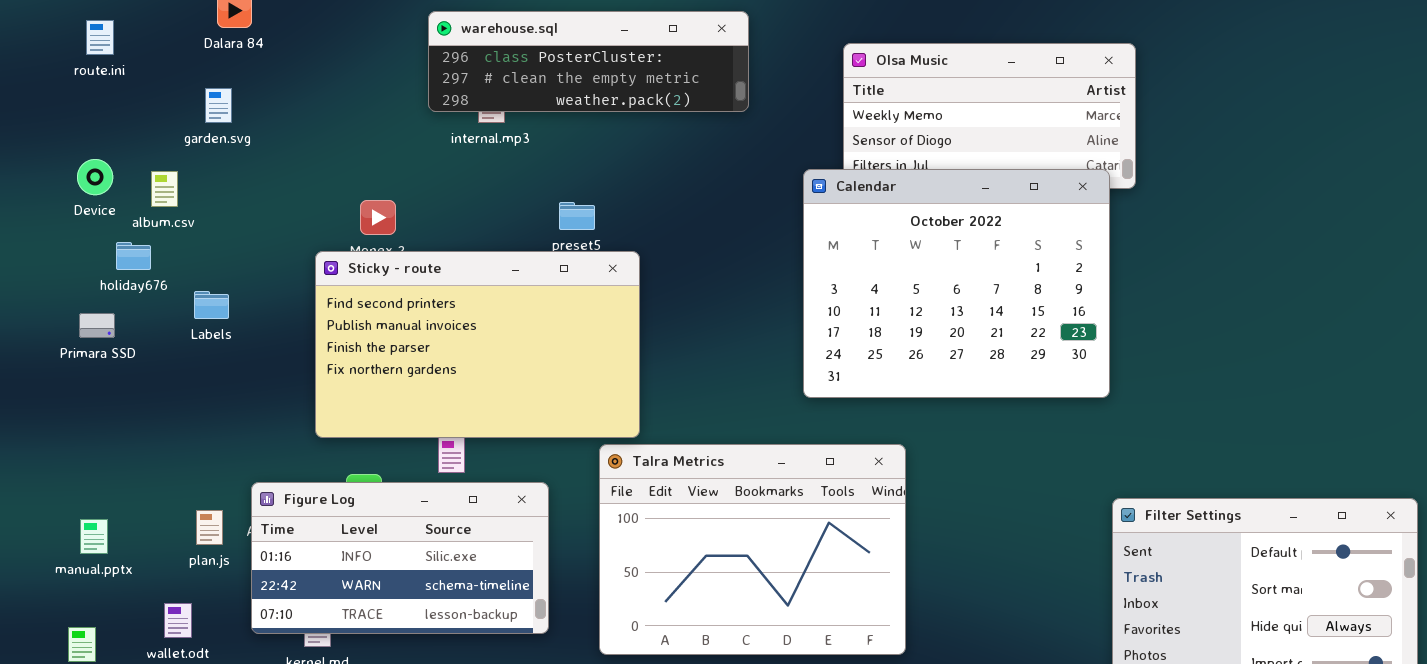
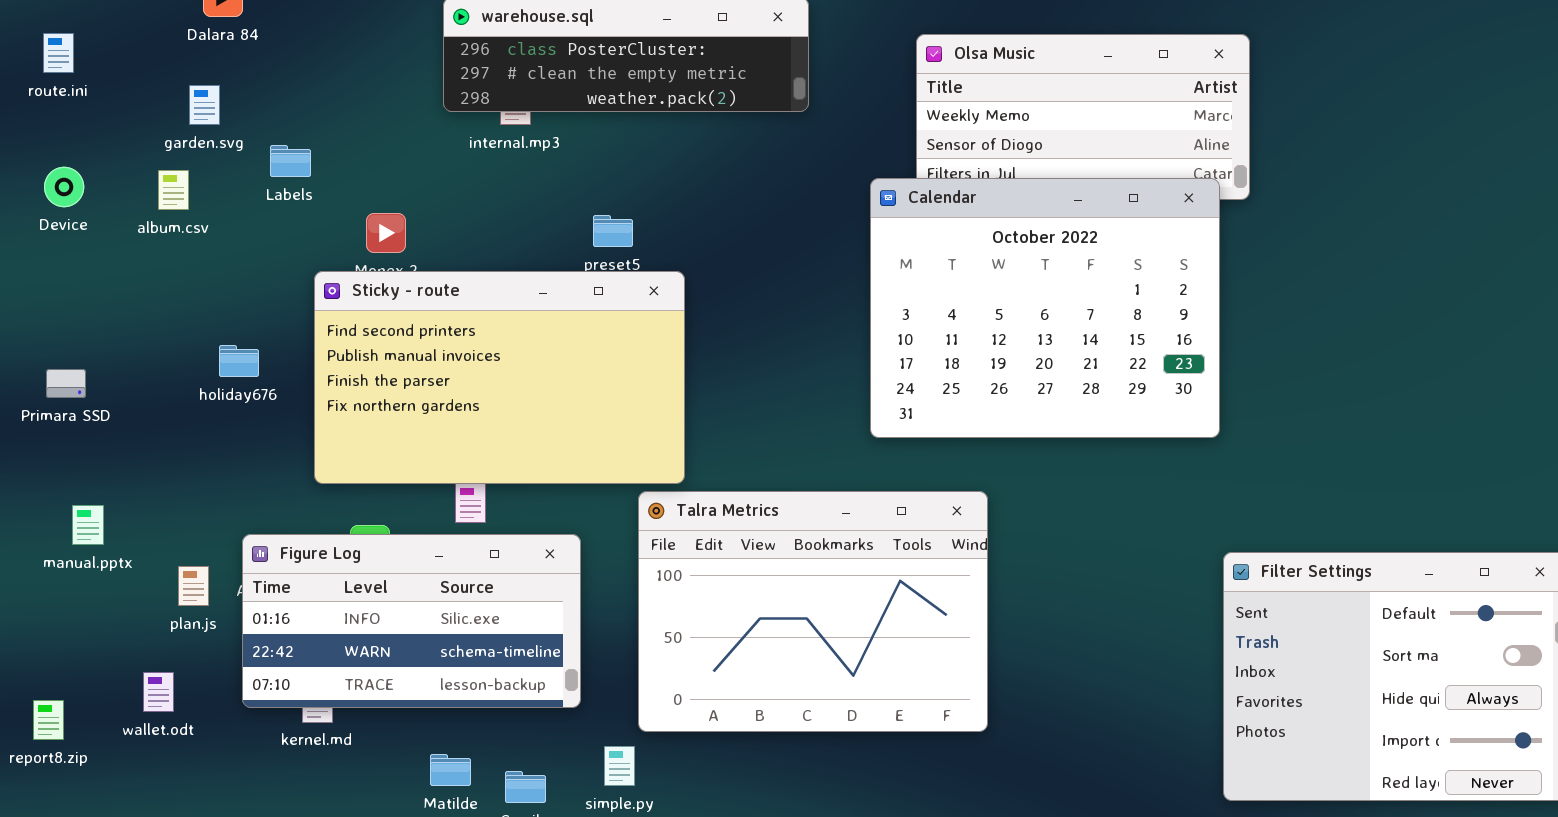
route.ini: [86,20,114,55] -> [43,33,74,73], moved
album.csv: [151,171,178,207] -> [158,170,189,210], moved
holiday676: [116,242,151,270] -> [219,345,259,377], moved
Labels: [194,291,229,319] -> [270,145,311,177], moved
Primara SSD: [79,313,115,338] -> [46,369,86,398], moved
manual.pptx: [80,519,108,554] -> [72,505,104,545], moved

